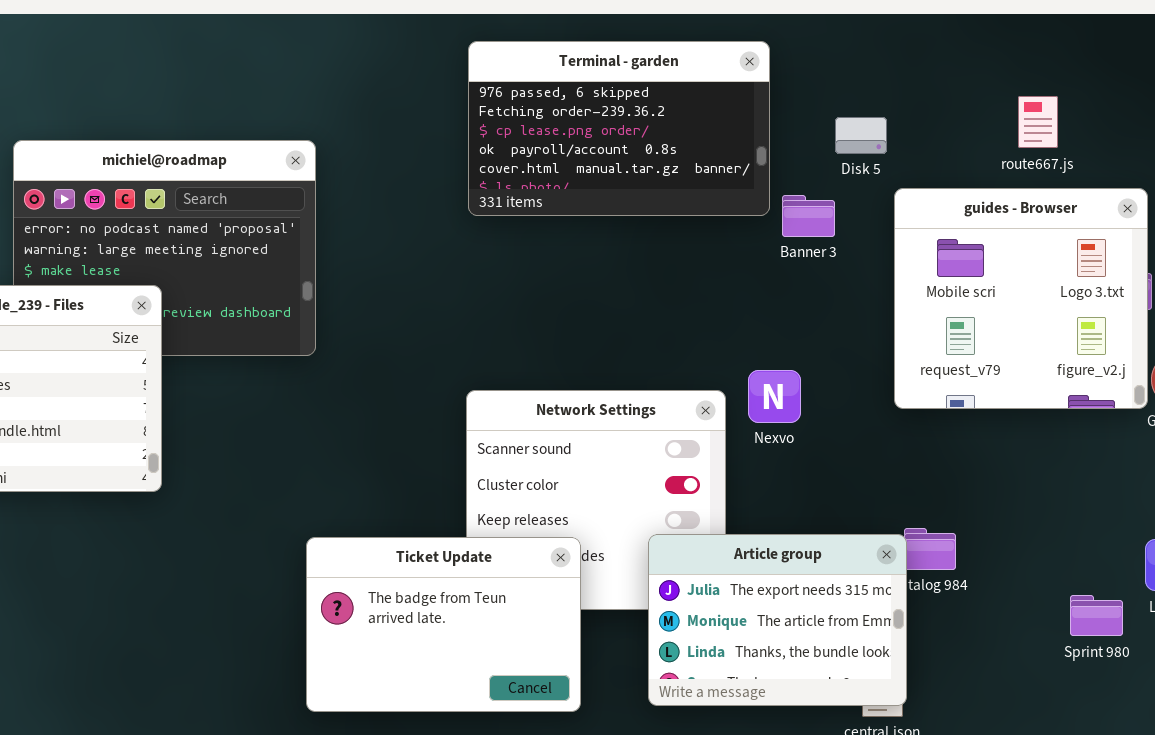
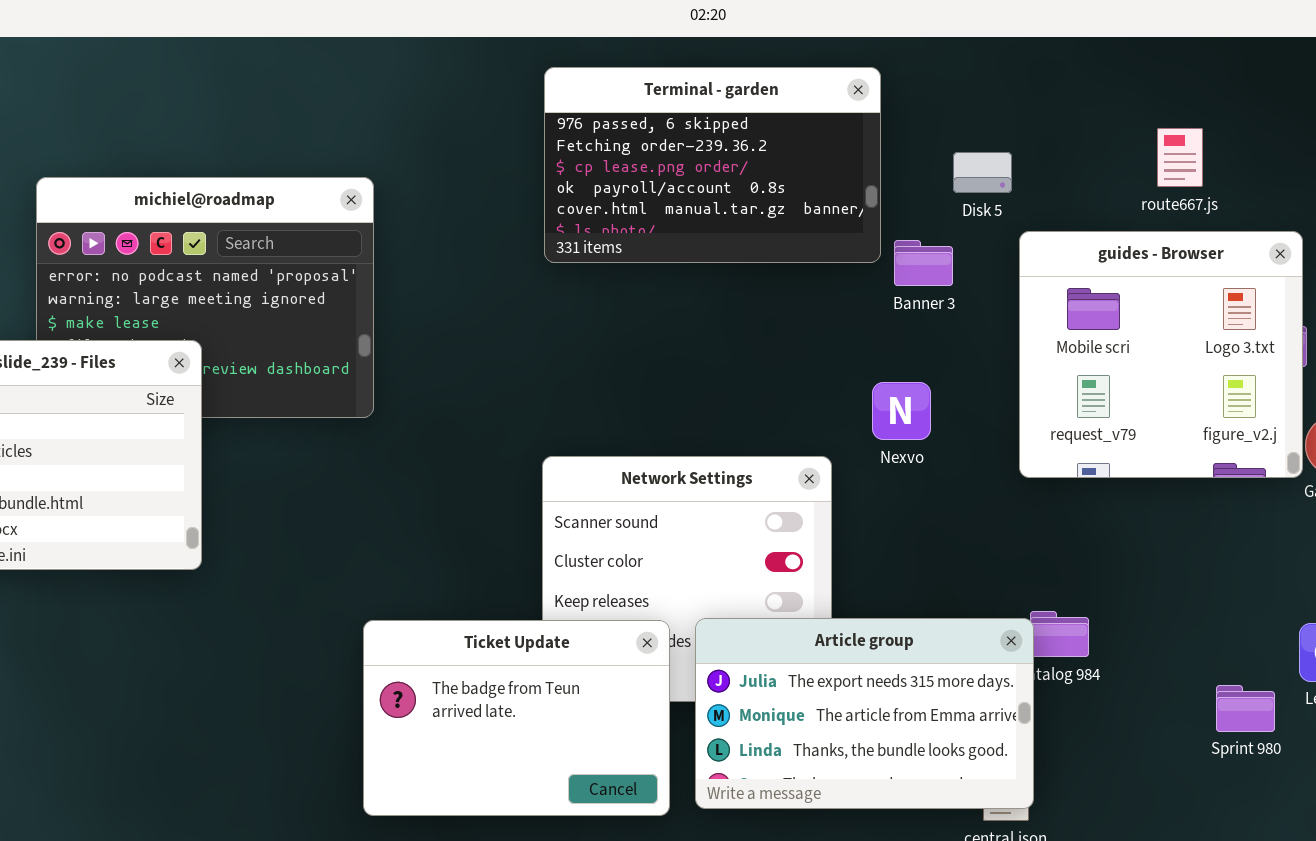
Nexvo: [748,370,801,423] -> [872,382,931,440], moved
Article group: [648,534,907,706] -> [695,618,1034,809], resized

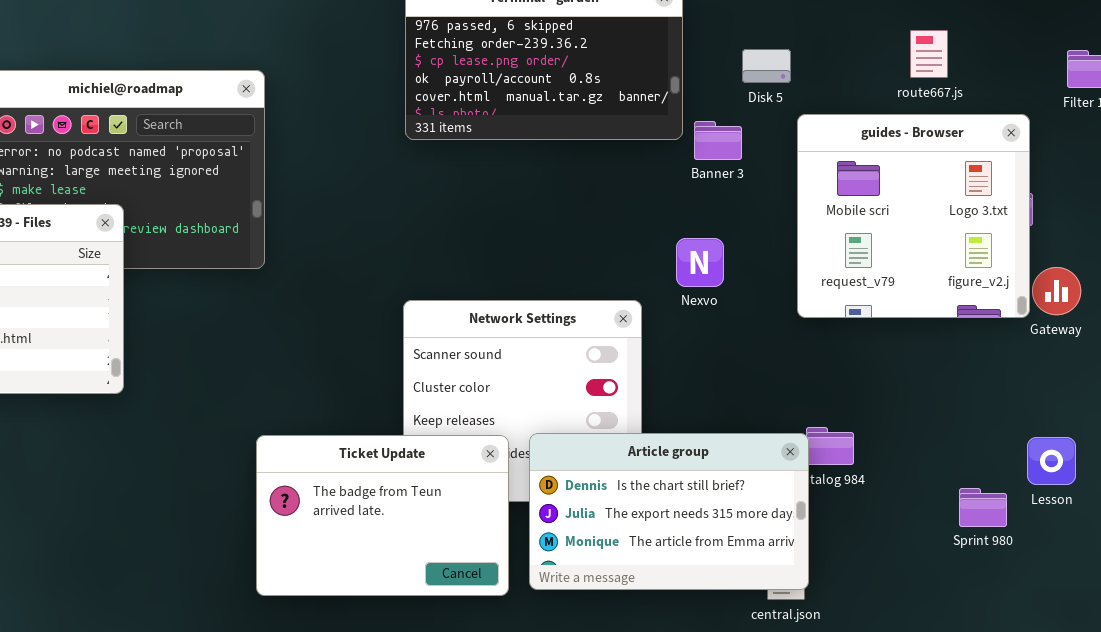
Article group: [695,618,1034,809] -> [529,433,809,590], scrolled up 1 row

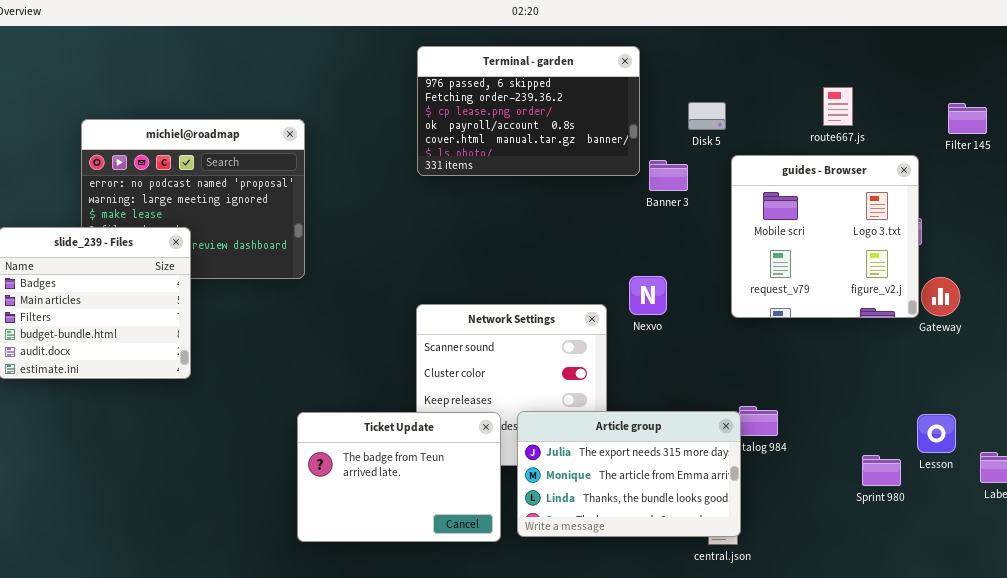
Nexvo: [676,238,724,287] -> [629,276,667,315], moved
Article group: [529,433,809,590] -> [517,411,741,537], scrolled down 1 row

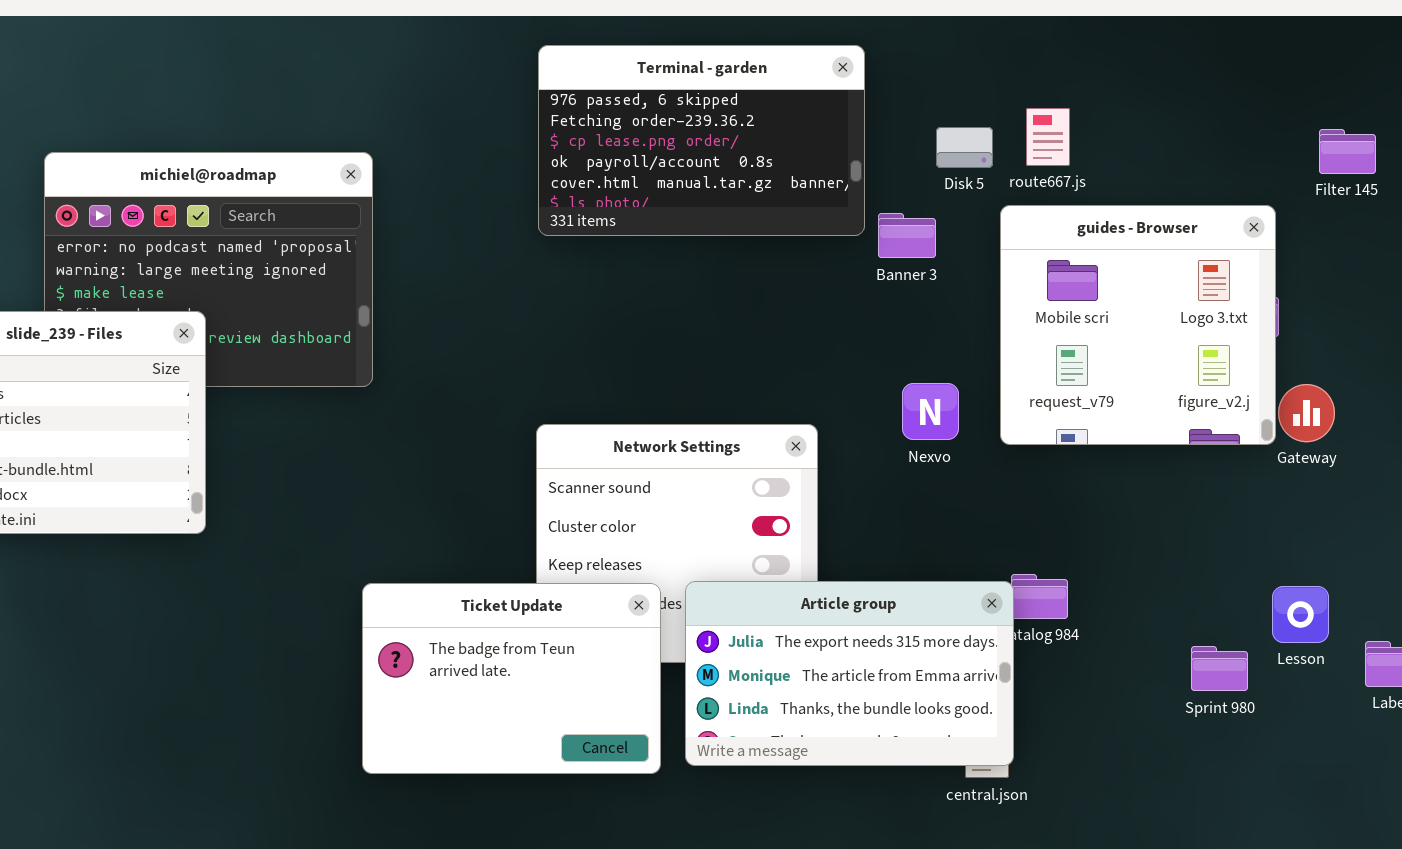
route667.js: [823,87,853,126] -> [1026,108,1070,166], moved
Nexvo: [629,276,667,315] -> [902,383,959,440], moved

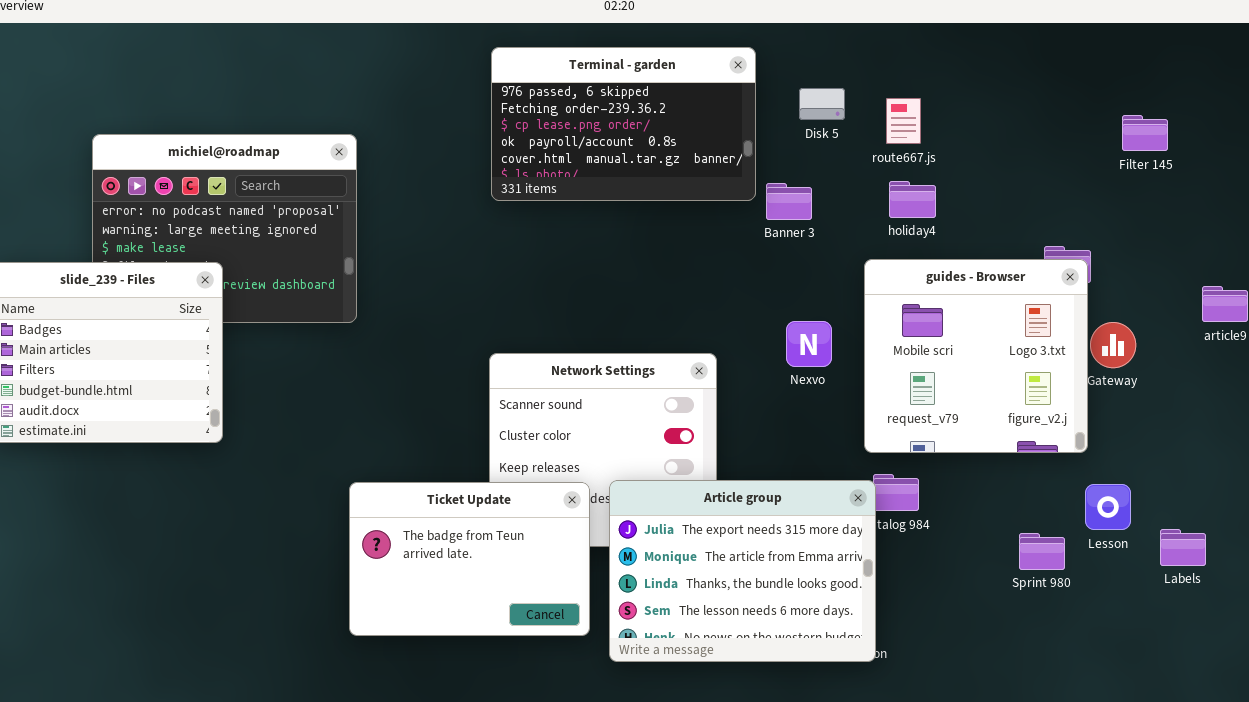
Disk 5: [936,127,993,168] -> [799,88,845,120], moved
guides - Browser: [1000,205,1276,445] -> [864,259,1088,453], moved
Article group: [685,581,1014,766] -> [609,480,876,662], resized

